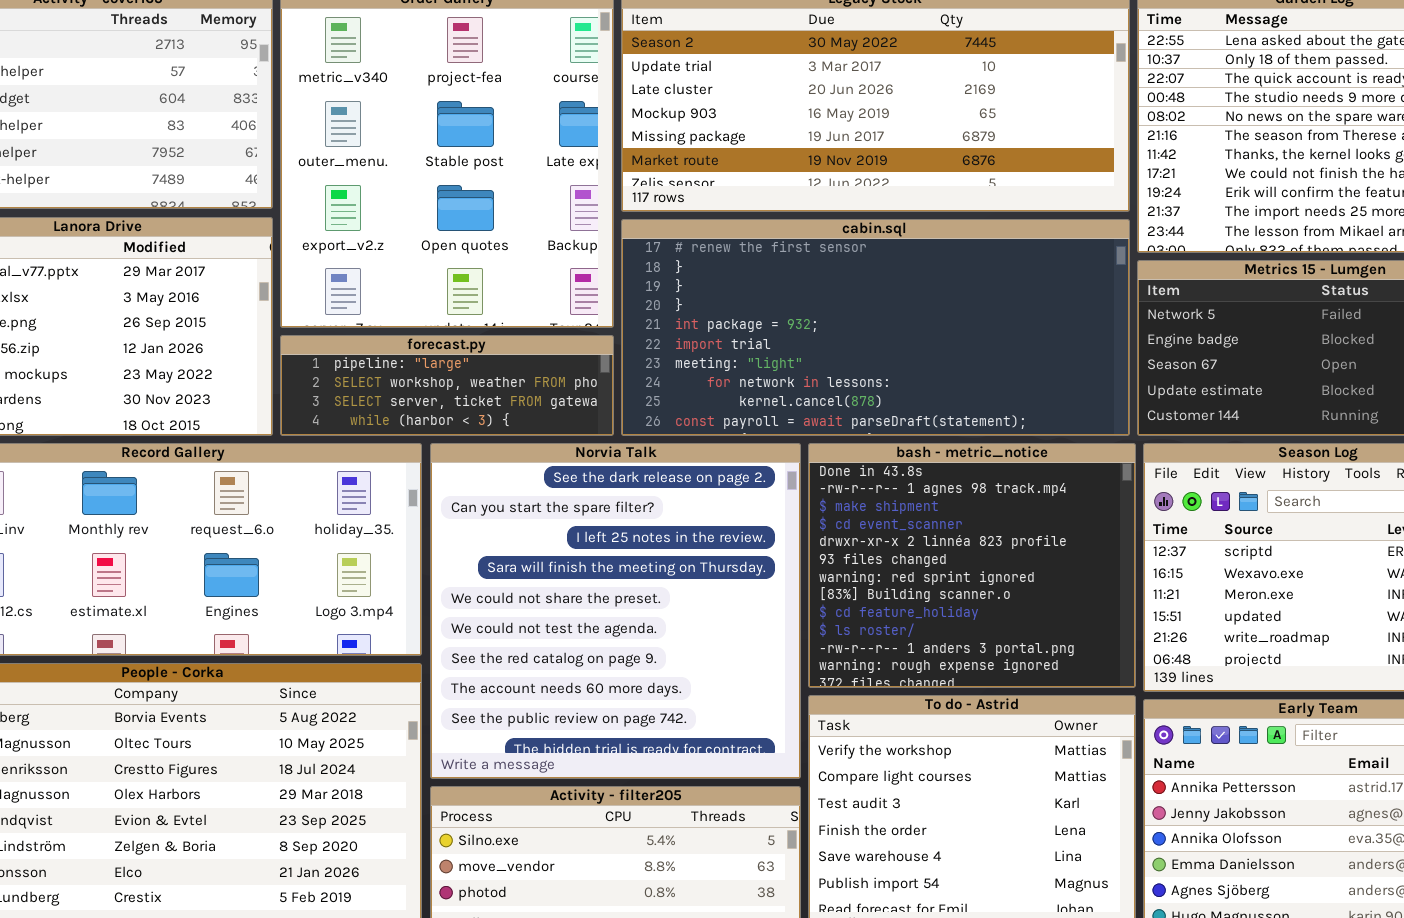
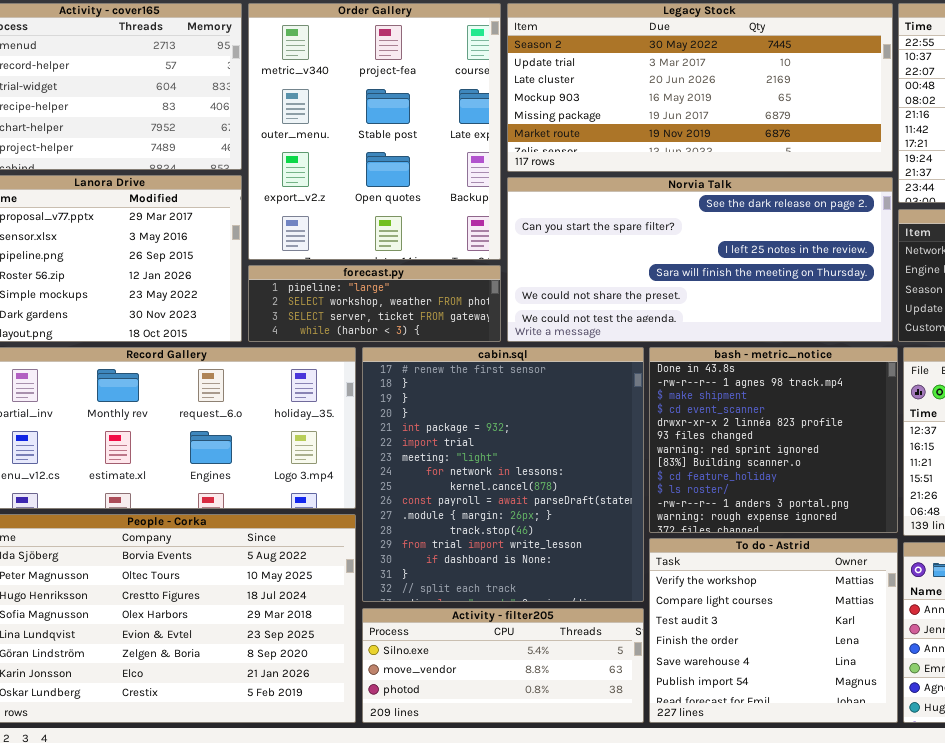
cabin.sql: [621,219,1130,436] -> [362,347,644,602], moved, resized
Norvia Talk: [430,443,801,779] -> [507,177,893,342], moved, resized

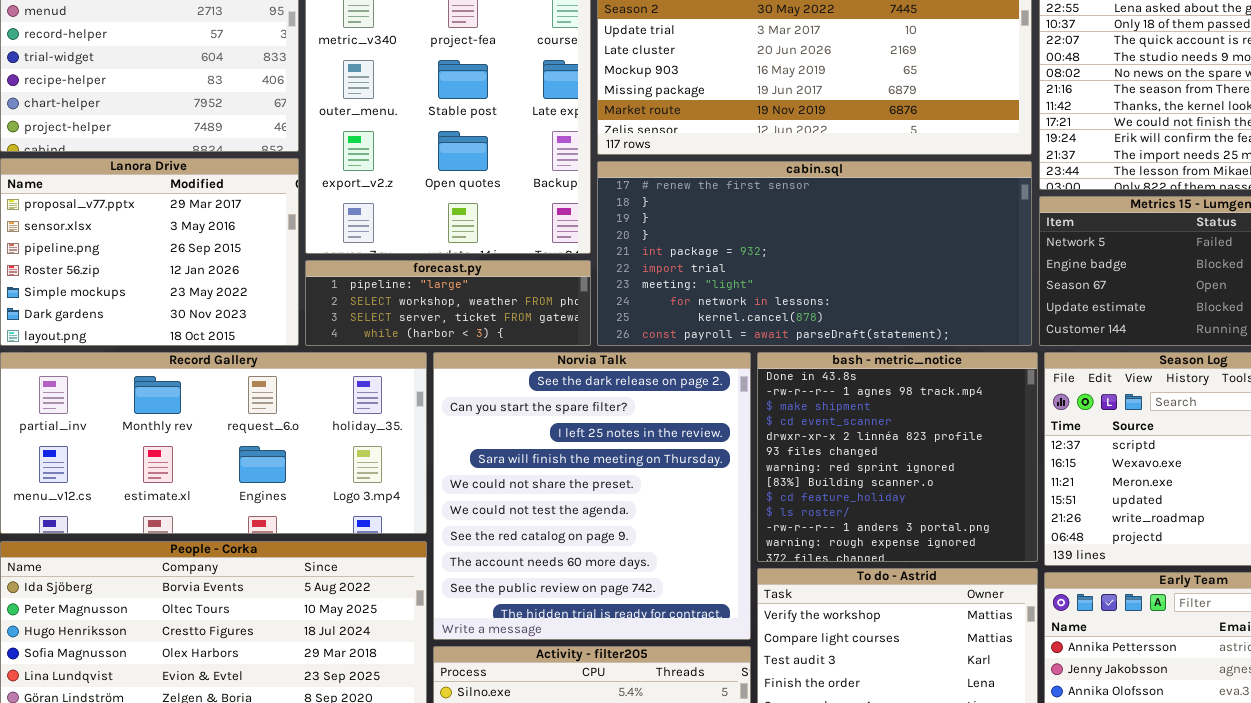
Norvia Talk: [507,177,893,342] -> [433,352,751,640], moved, resized
cabin.sql: [362,347,644,602] -> [597,161,1032,346], moved, resized

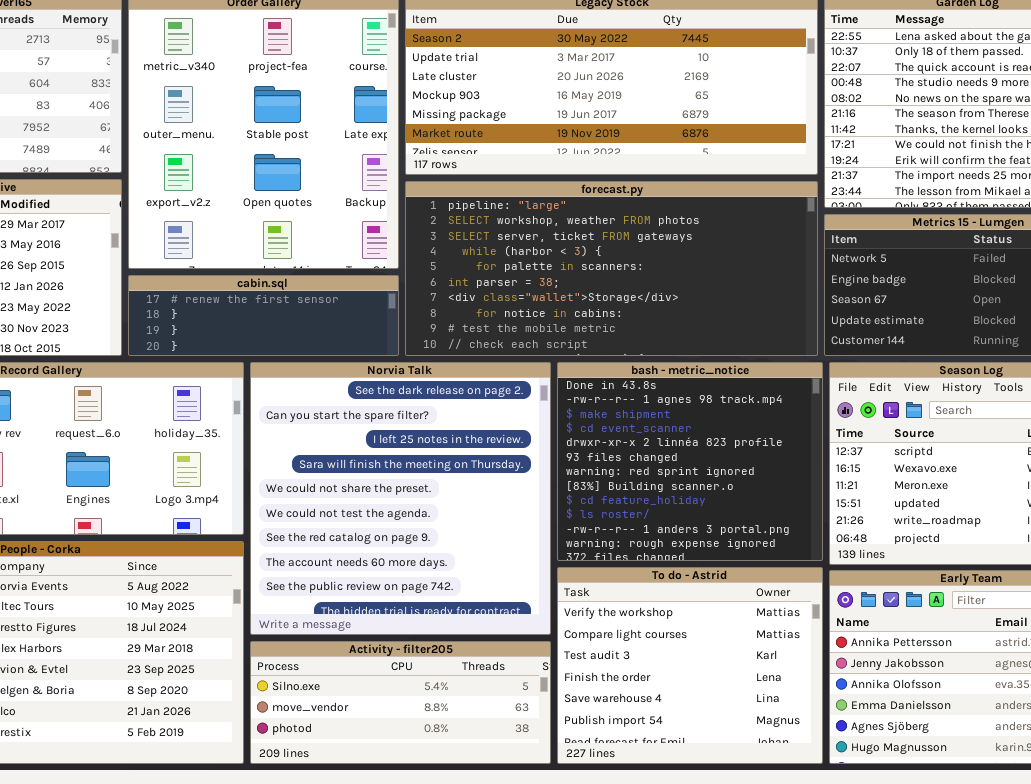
cabin.sql: [597,161,1032,346] -> [128,275,399,356], moved, resized
forecast.py: [305,260,591,346] -> [405,181,818,356], moved, resized

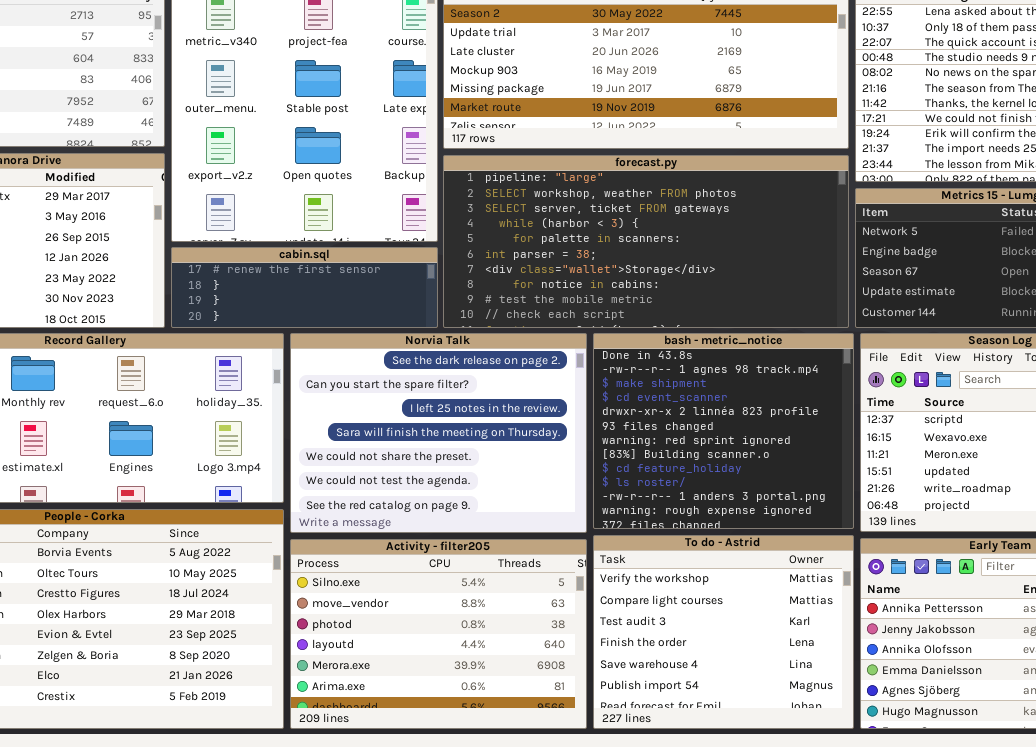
Norvia Talk: [250,362,551,635] -> [290,333,587,533], resized
Activity - filter205: [250,641,551,764] -> [290,539,587,729], resized

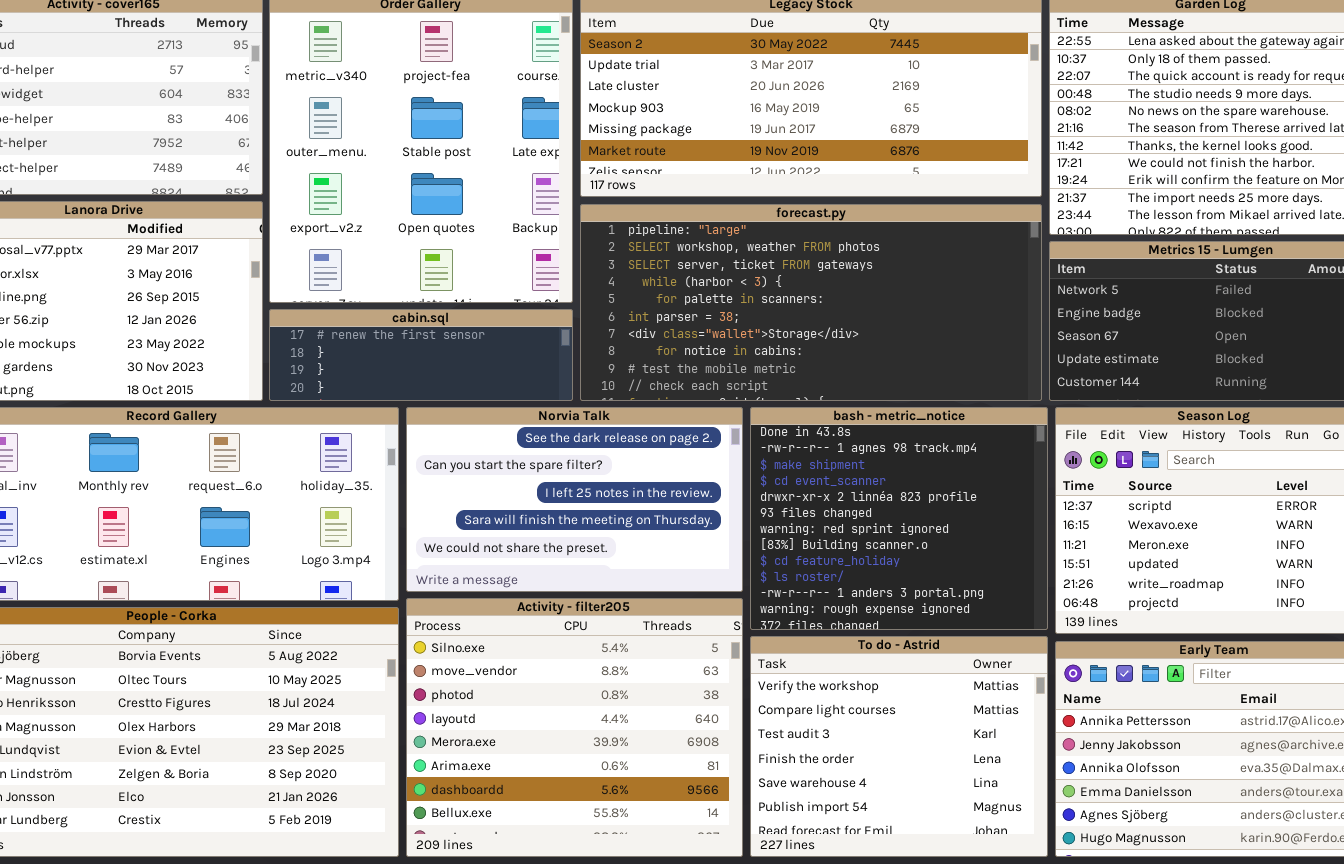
Norvia Talk: [290,333,587,533] -> [406,407,743,592], resized
Activity - filter205: [290,539,587,729] -> [406,598,743,857], resized

